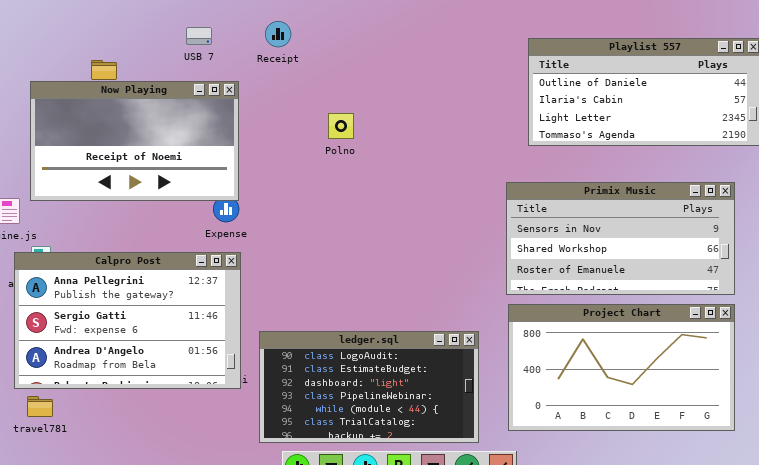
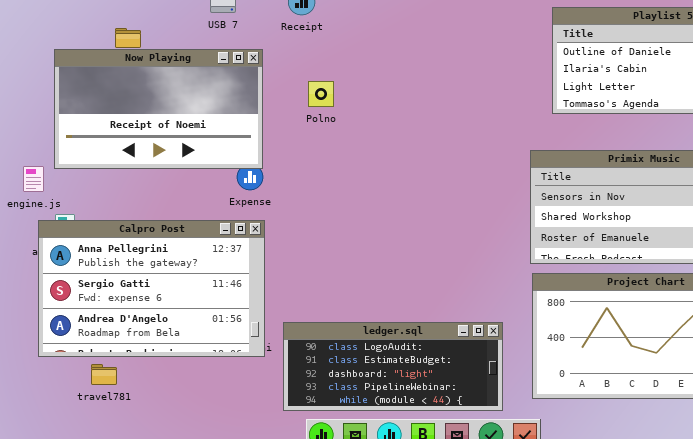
Polno: [328,113,354,139] -> [308,81,334,107], moved
ledger.sql: [259,331,479,443] -> [283,322,503,411], resized
travel781: [27,396,53,417] -> [91,364,117,385], moved

